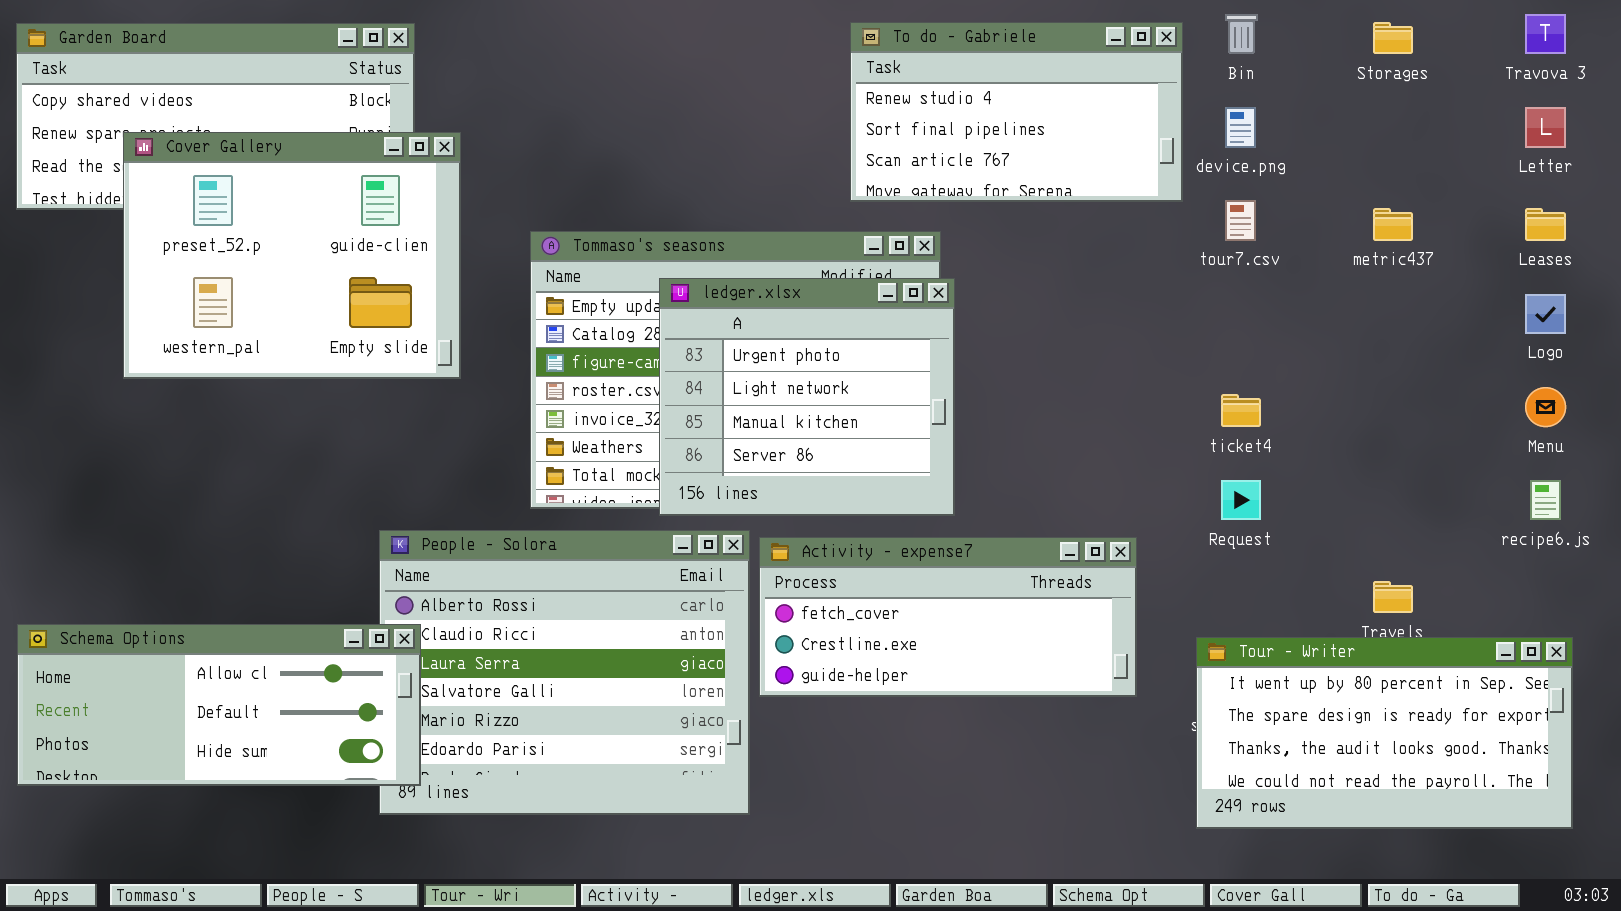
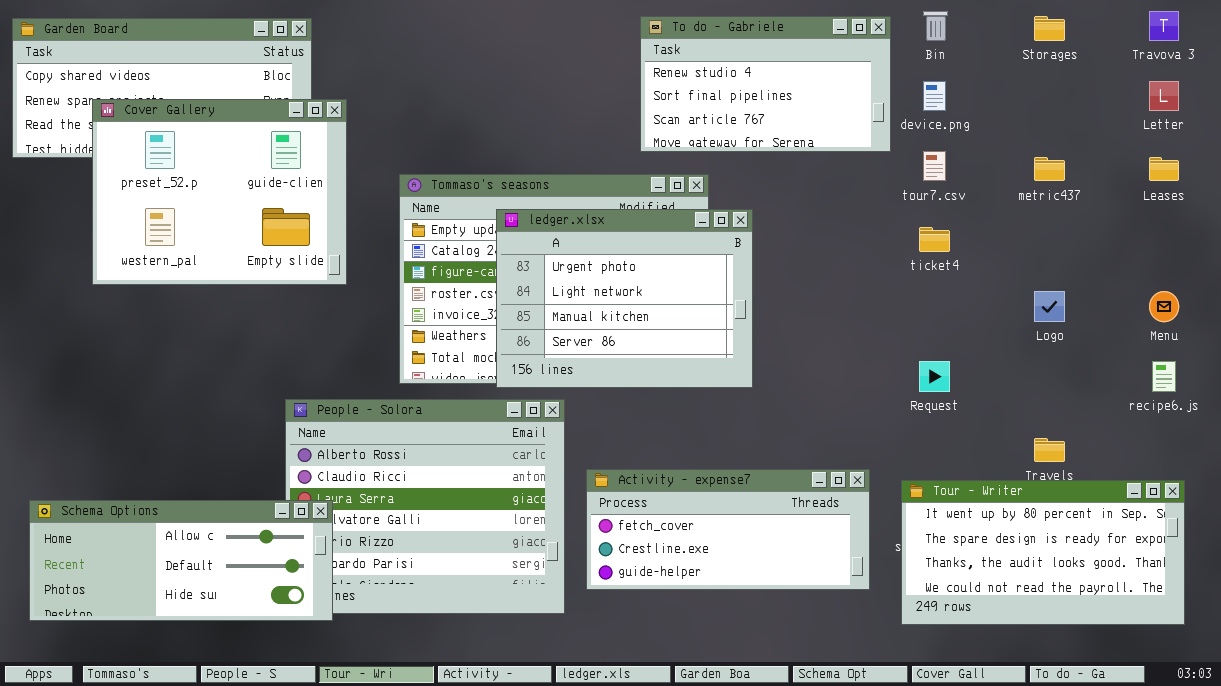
ledger.xlsx: [659,278,955,516] -> [496,209,753,388], resized
Logo: [1525,294,1566,334] -> [1034,291,1065,322], moved
ticket4: [1221,394,1261,427] -> [919,227,950,252], moved
Activity - expense7: [759,537,1137,697] -> [586,469,870,590], moved
Schema Options: [17,624,421,786] -> [29,500,333,621], moved

